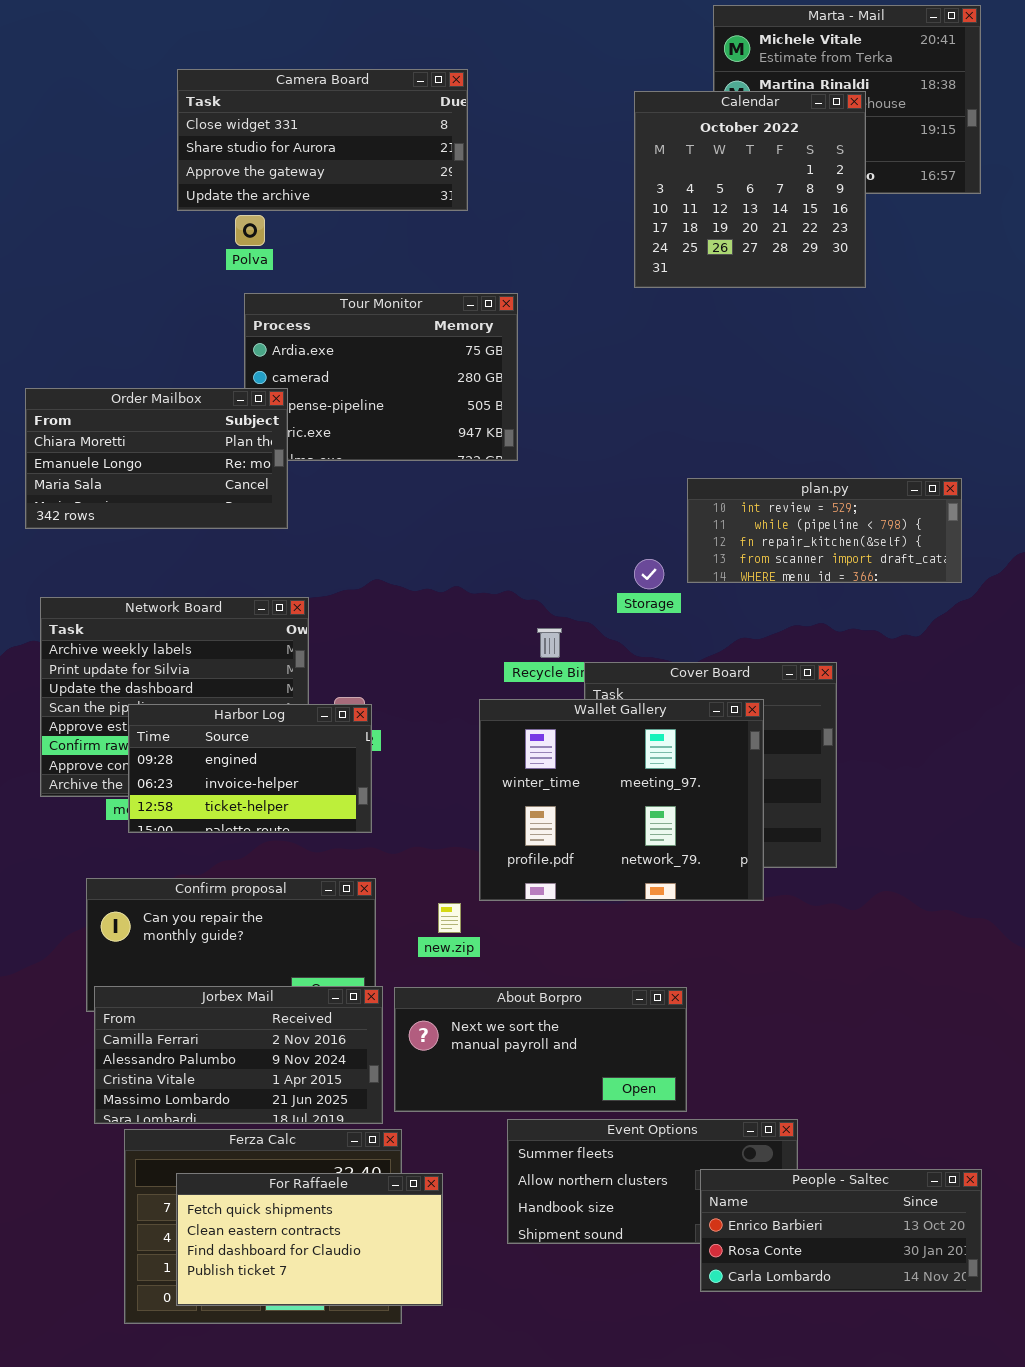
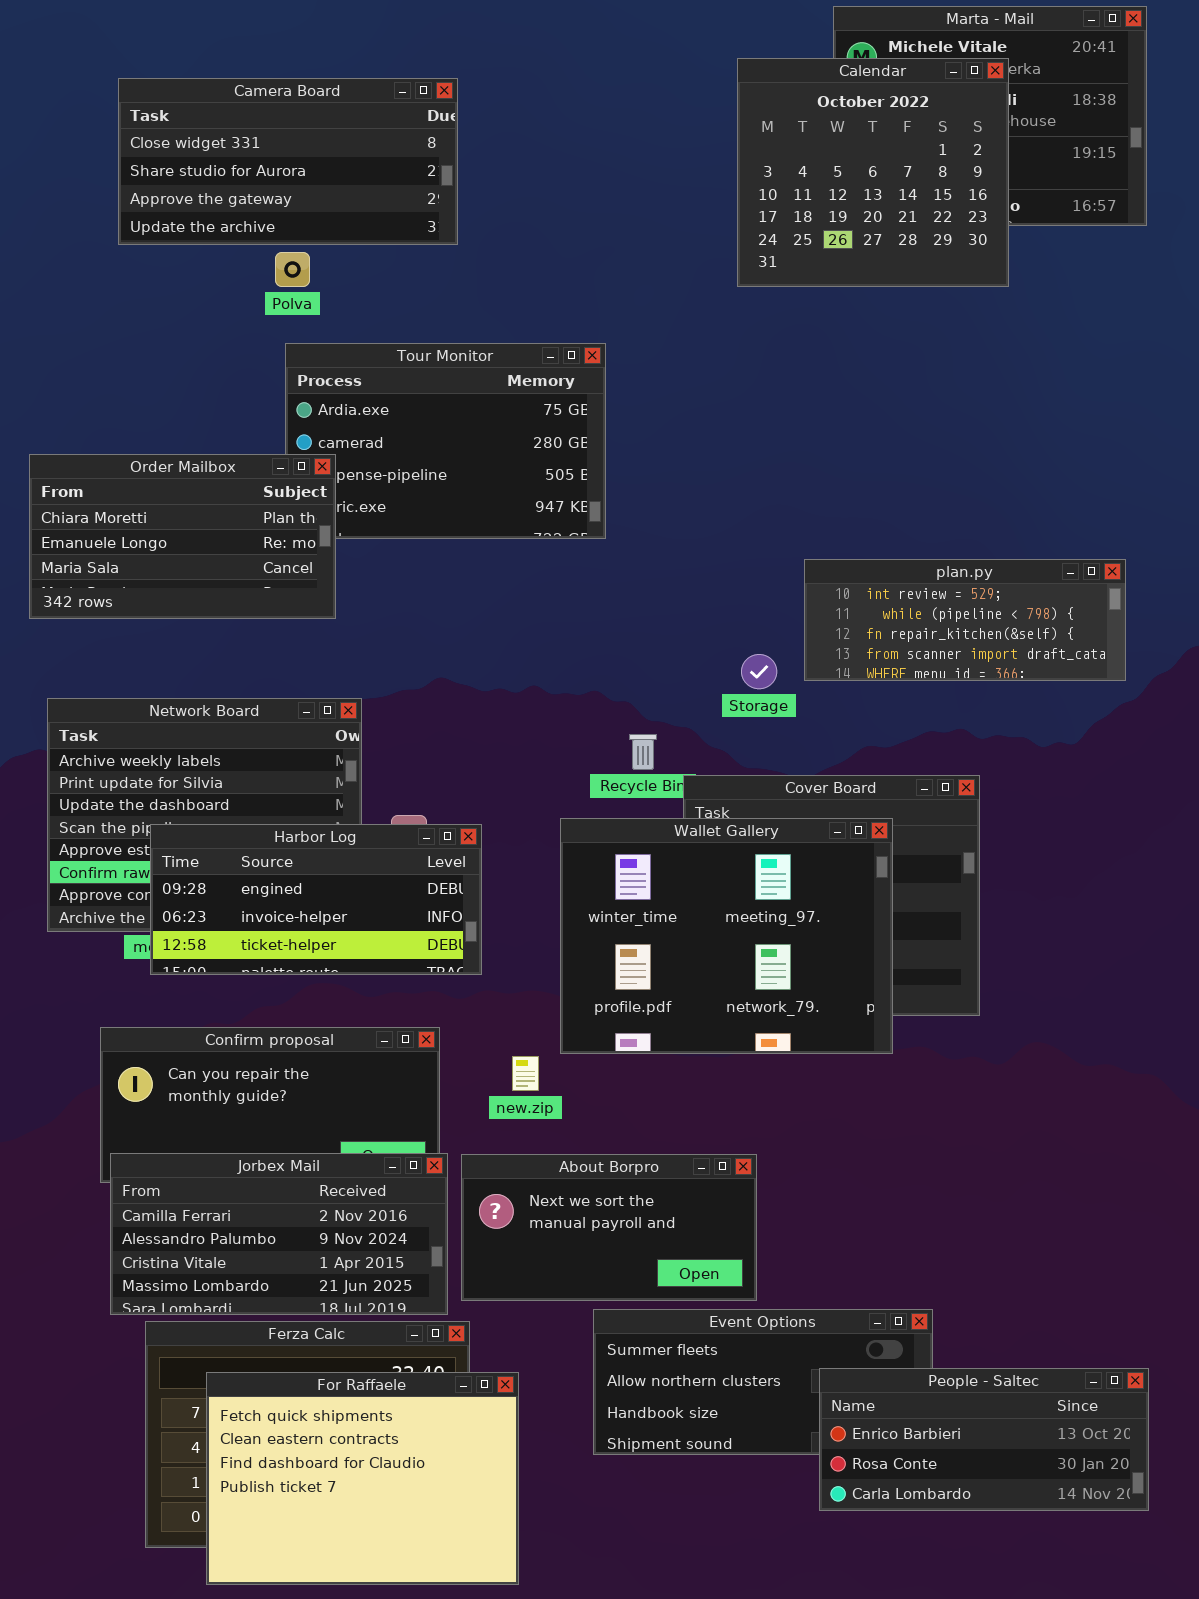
Camera Board: [177,69,468,211] -> [118,78,458,245], moved
Calendar: [634,91,866,288] -> [737,58,1009,287], moved
Harbor Log: [128,704,372,833] -> [150,824,482,975], resized
About Borpro: [394,987,687,1112] -> [461,1154,757,1301], resized
For Raffaele: [176,1173,443,1306] -> [206,1372,519,1585], resized

